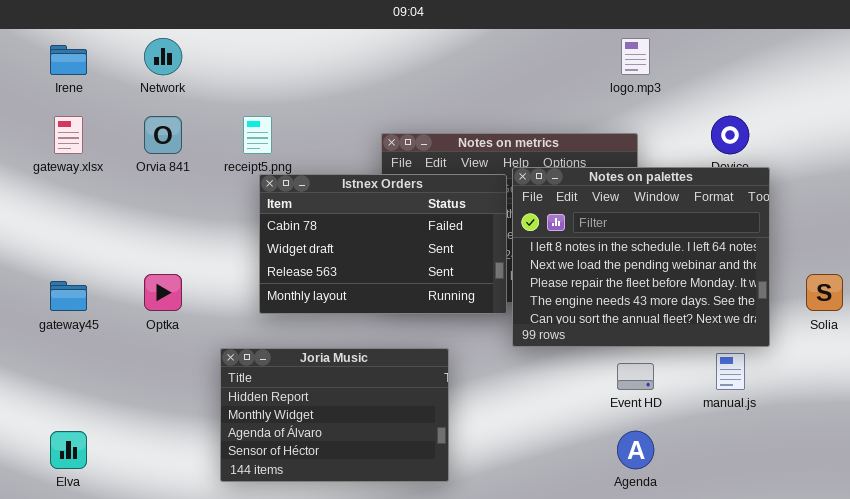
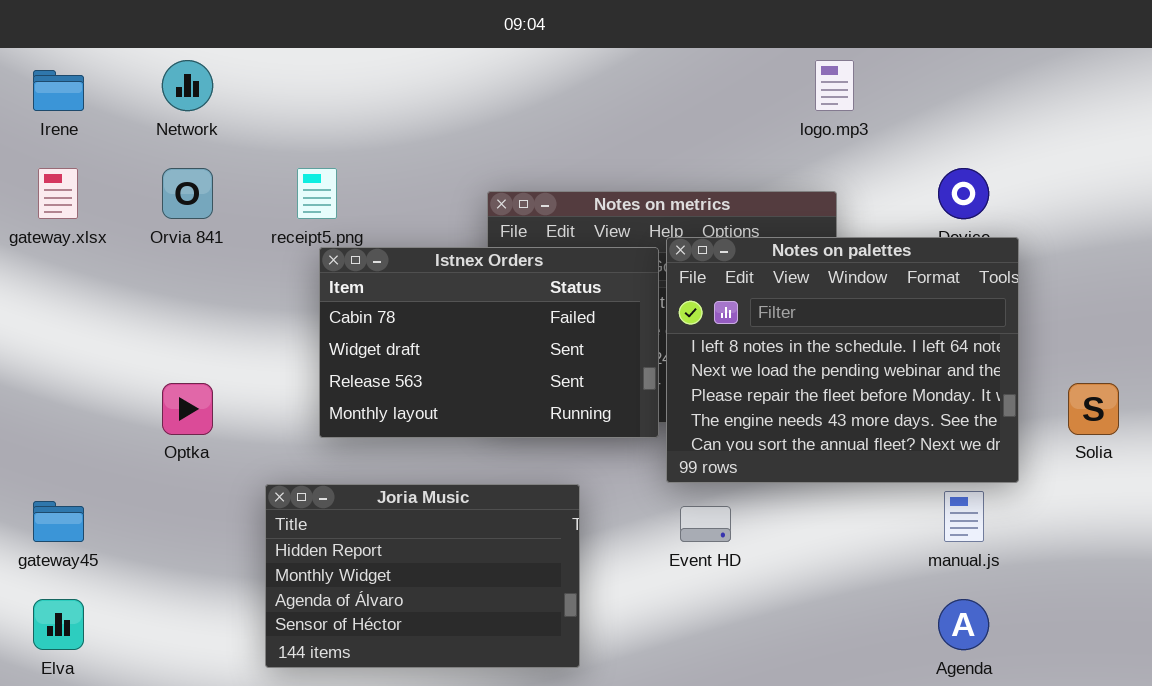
gateway45: [50,281,87,311] -> [33,501,84,542], moved
Event HD: [617,363,654,390] -> [680,506,731,542], moved
Agenda: [617,431,654,469] -> [938,599,989,650], moved

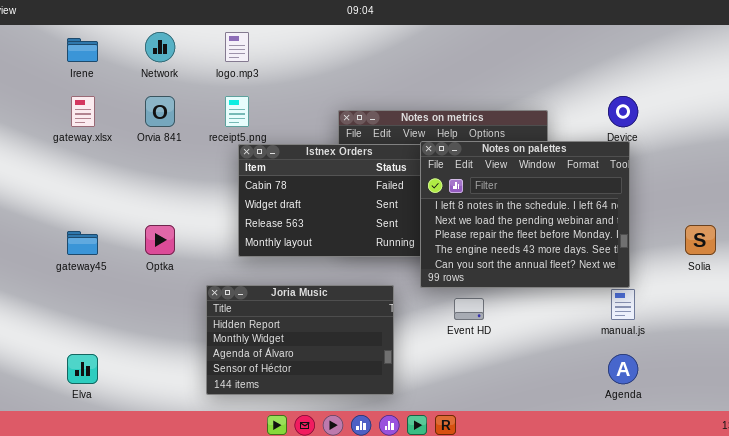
logo.mp3: [815,60,854,111] -> [225,32,249,62], moved
Notes on palettes: [666,237,1019,483] -> [420,141,630,288], moved
gateway45: [33,501,84,542] -> [67,231,98,255], moved

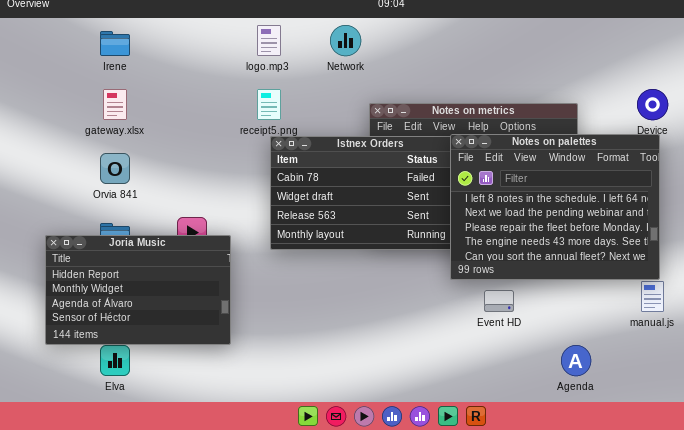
Network: [145,32,175,62] -> [330,25,361,56], moved
Orvia 841: [145,96,175,127] -> [100,153,130,184], moved
Joria Music: [206,285,394,395] -> [45,235,231,345], moved
Agenda: [608,354,638,384] -> [561,345,591,376], moved

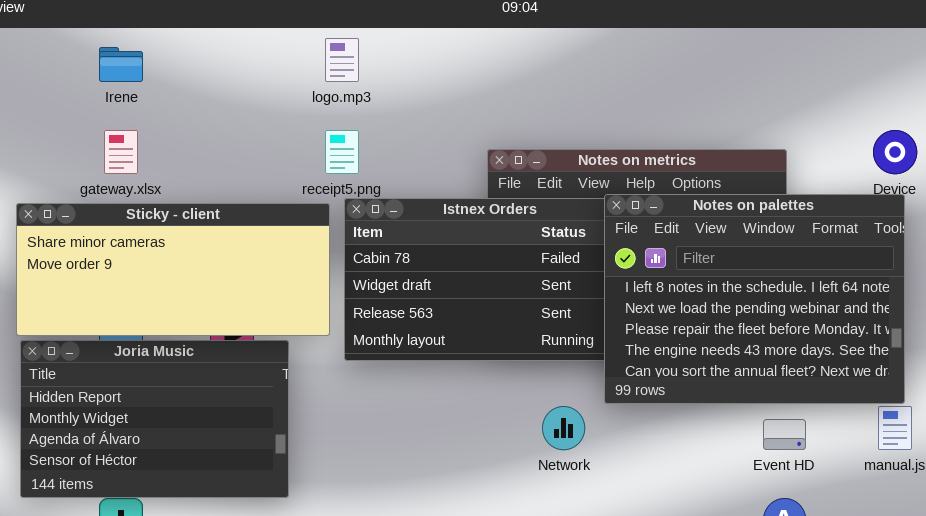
Network: [330,25,361,56] -> [542,406,585,450], moved
Sticky - client: none -> [16,203,330,336], opened
Event HD: [484,290,514,312] -> [763,419,806,450], moved

